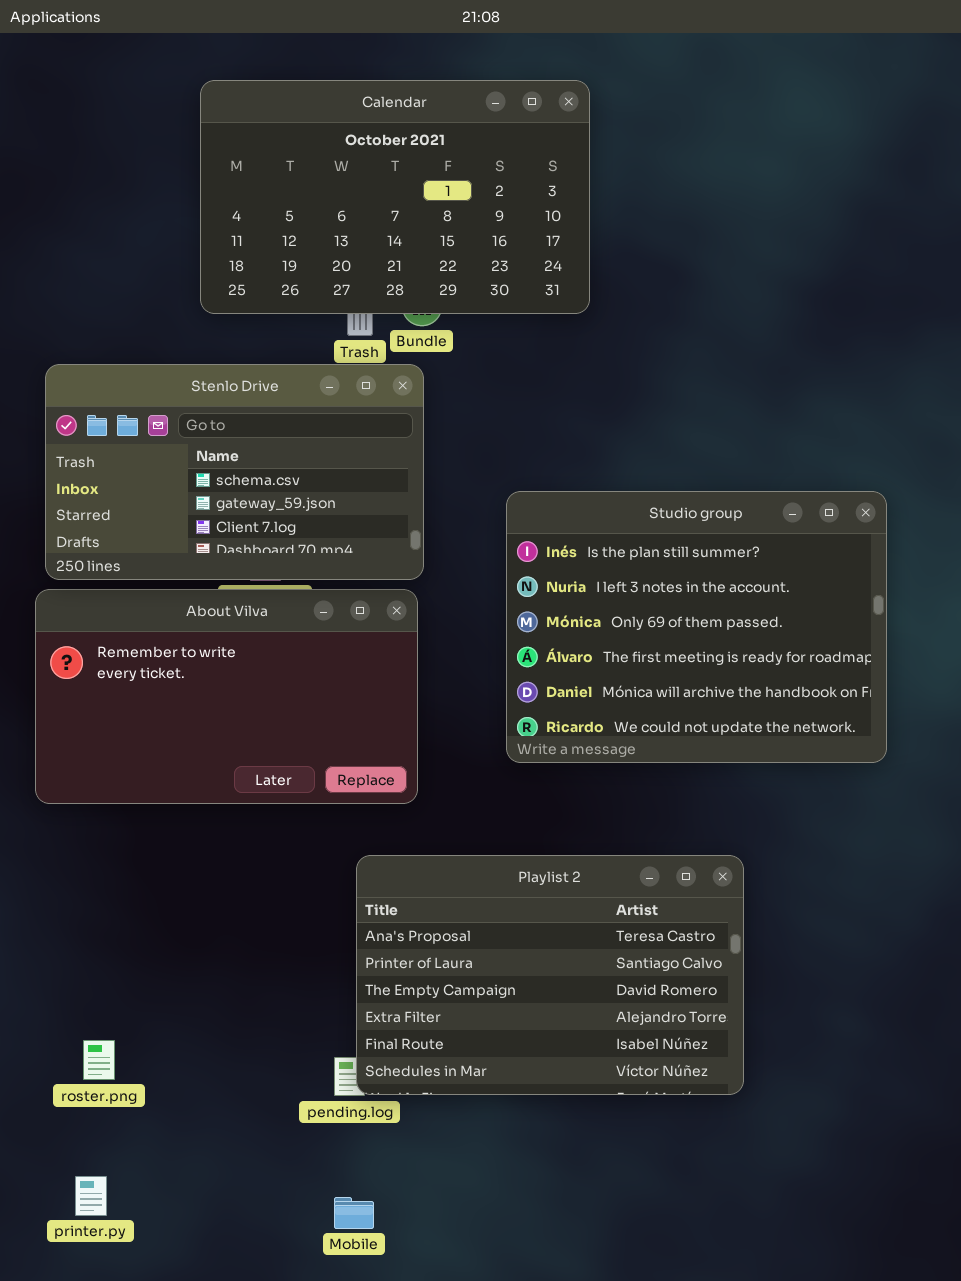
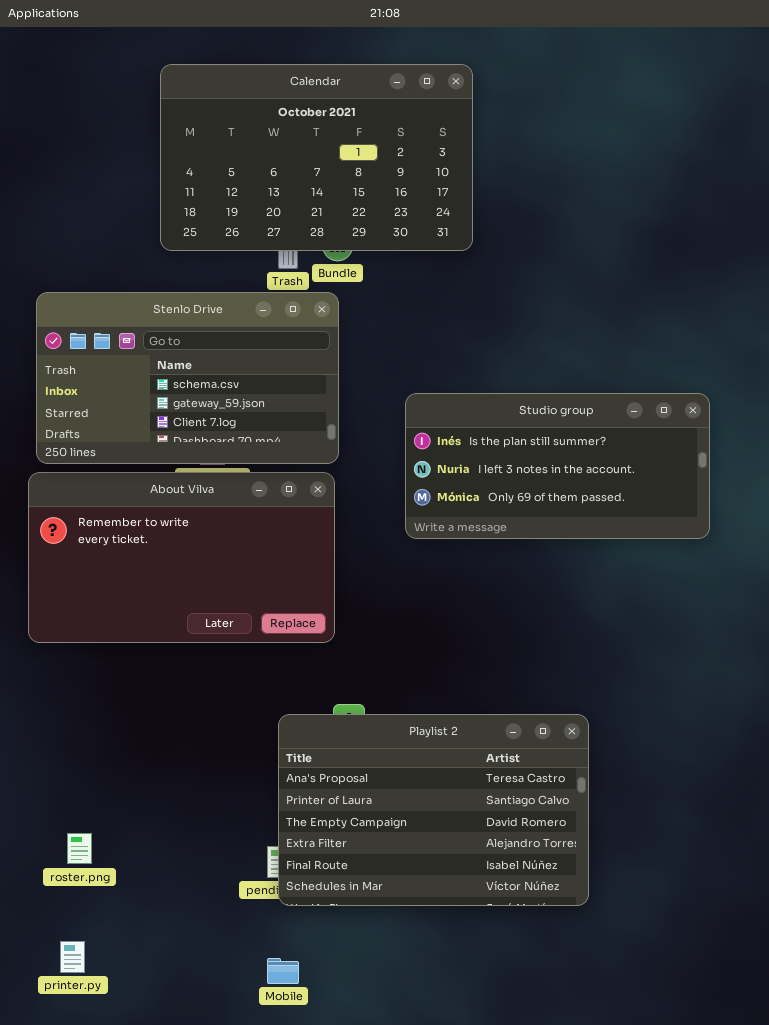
Studio group: [506,491,887,763] -> [405,393,710,539], resized
Playlist 2: [356,855,744,1095] -> [278,714,589,906], moved

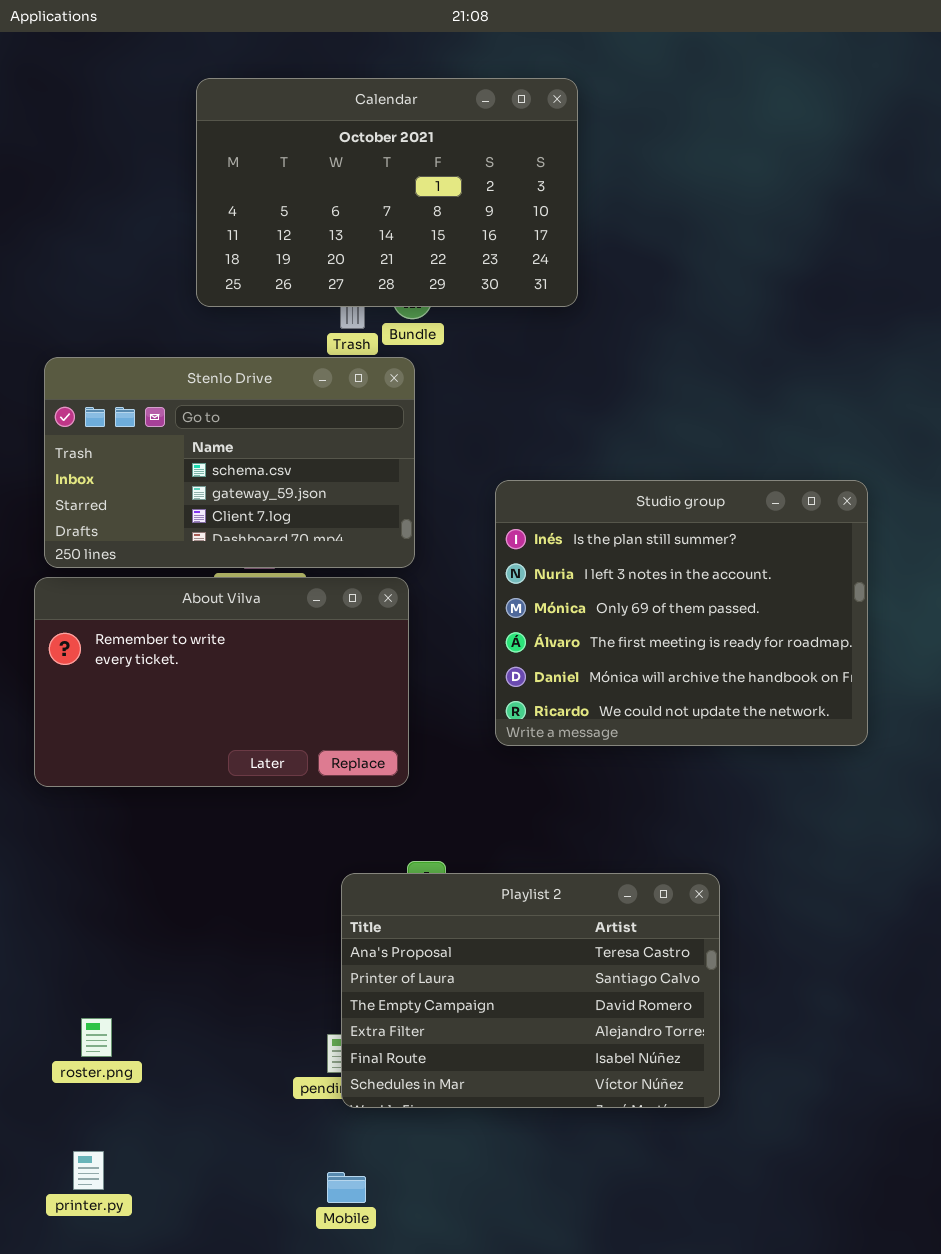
Studio group: [405,393,710,539] -> [495,480,868,746], resized

